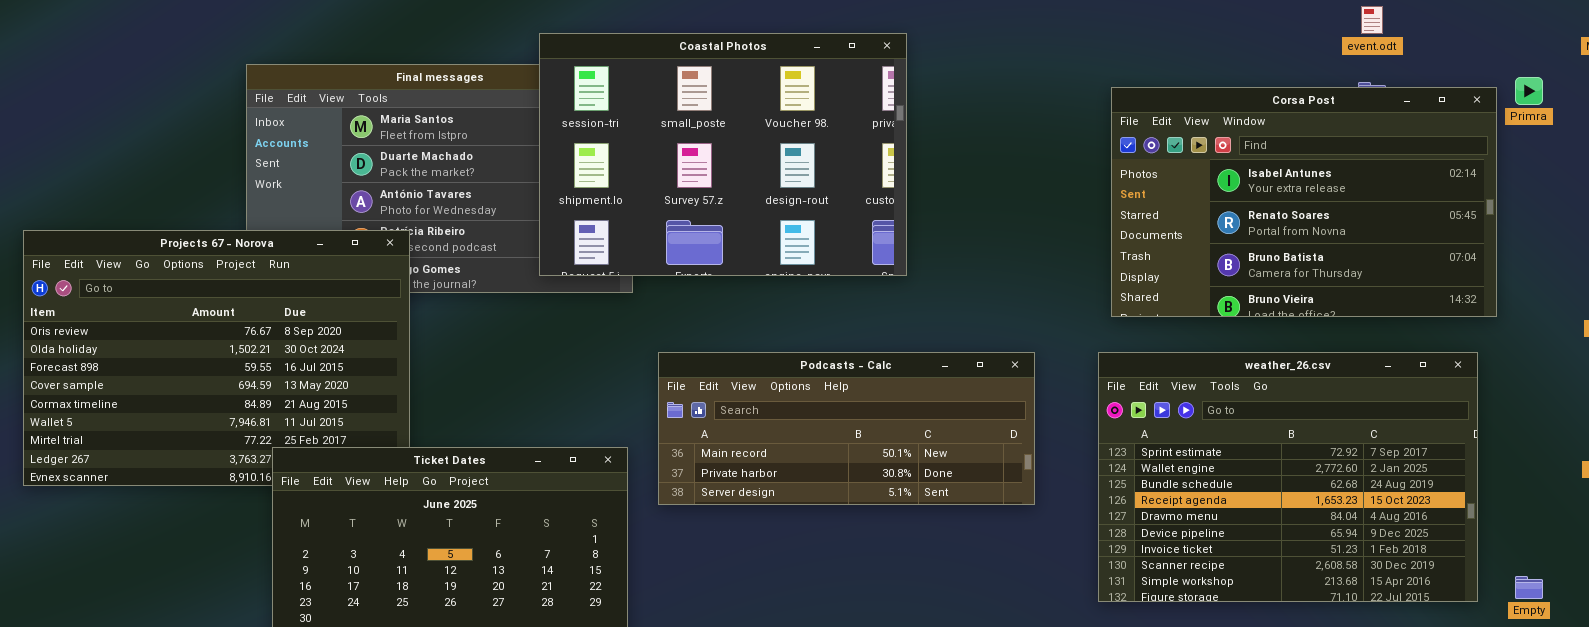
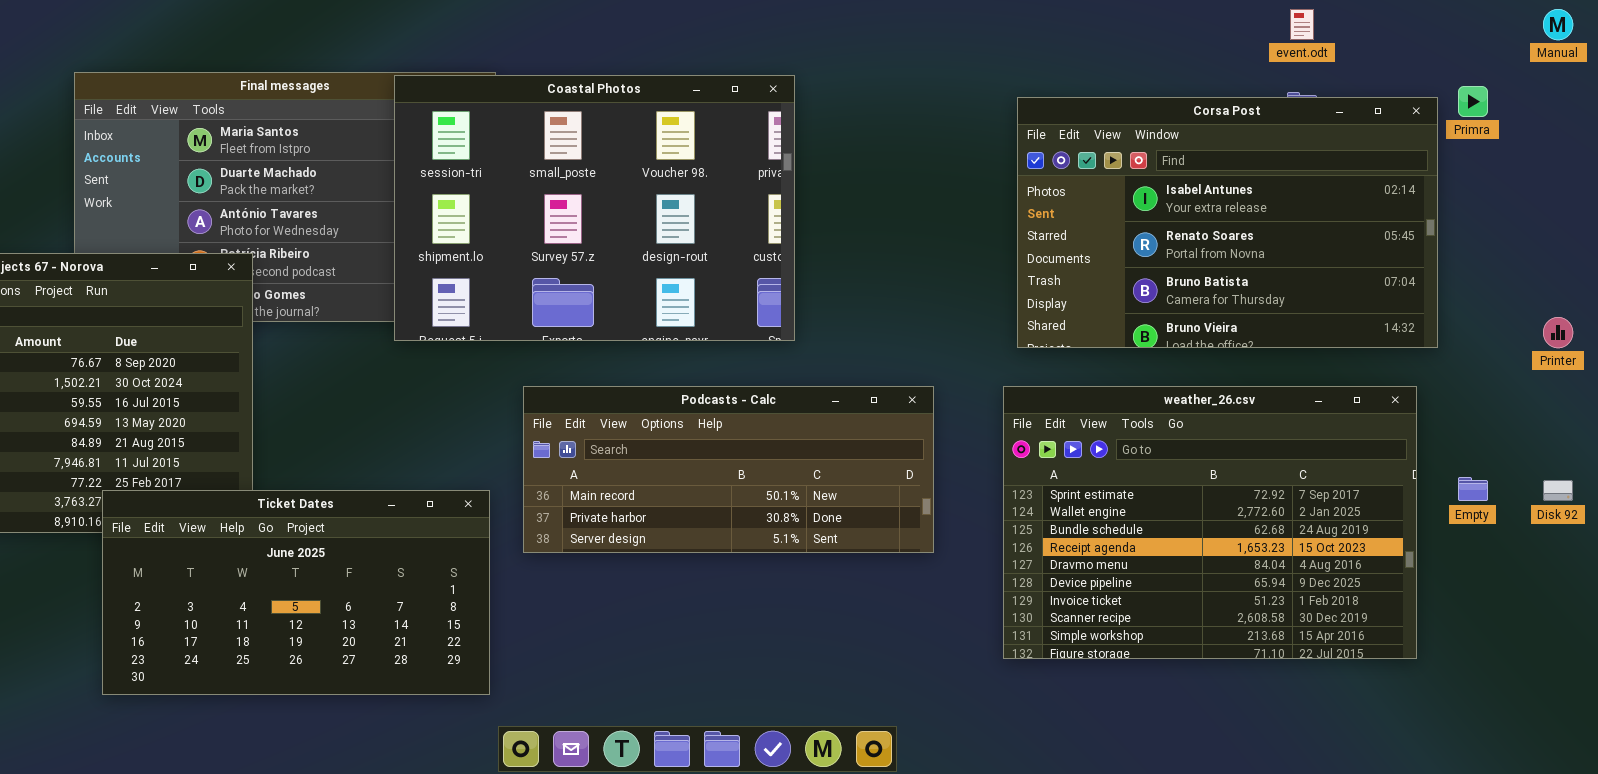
Coastal Photos: [539,33,907,276] -> [394,75,795,341], moved
Empty: [1515,576,1543,599] -> [1458,477,1488,501], moved

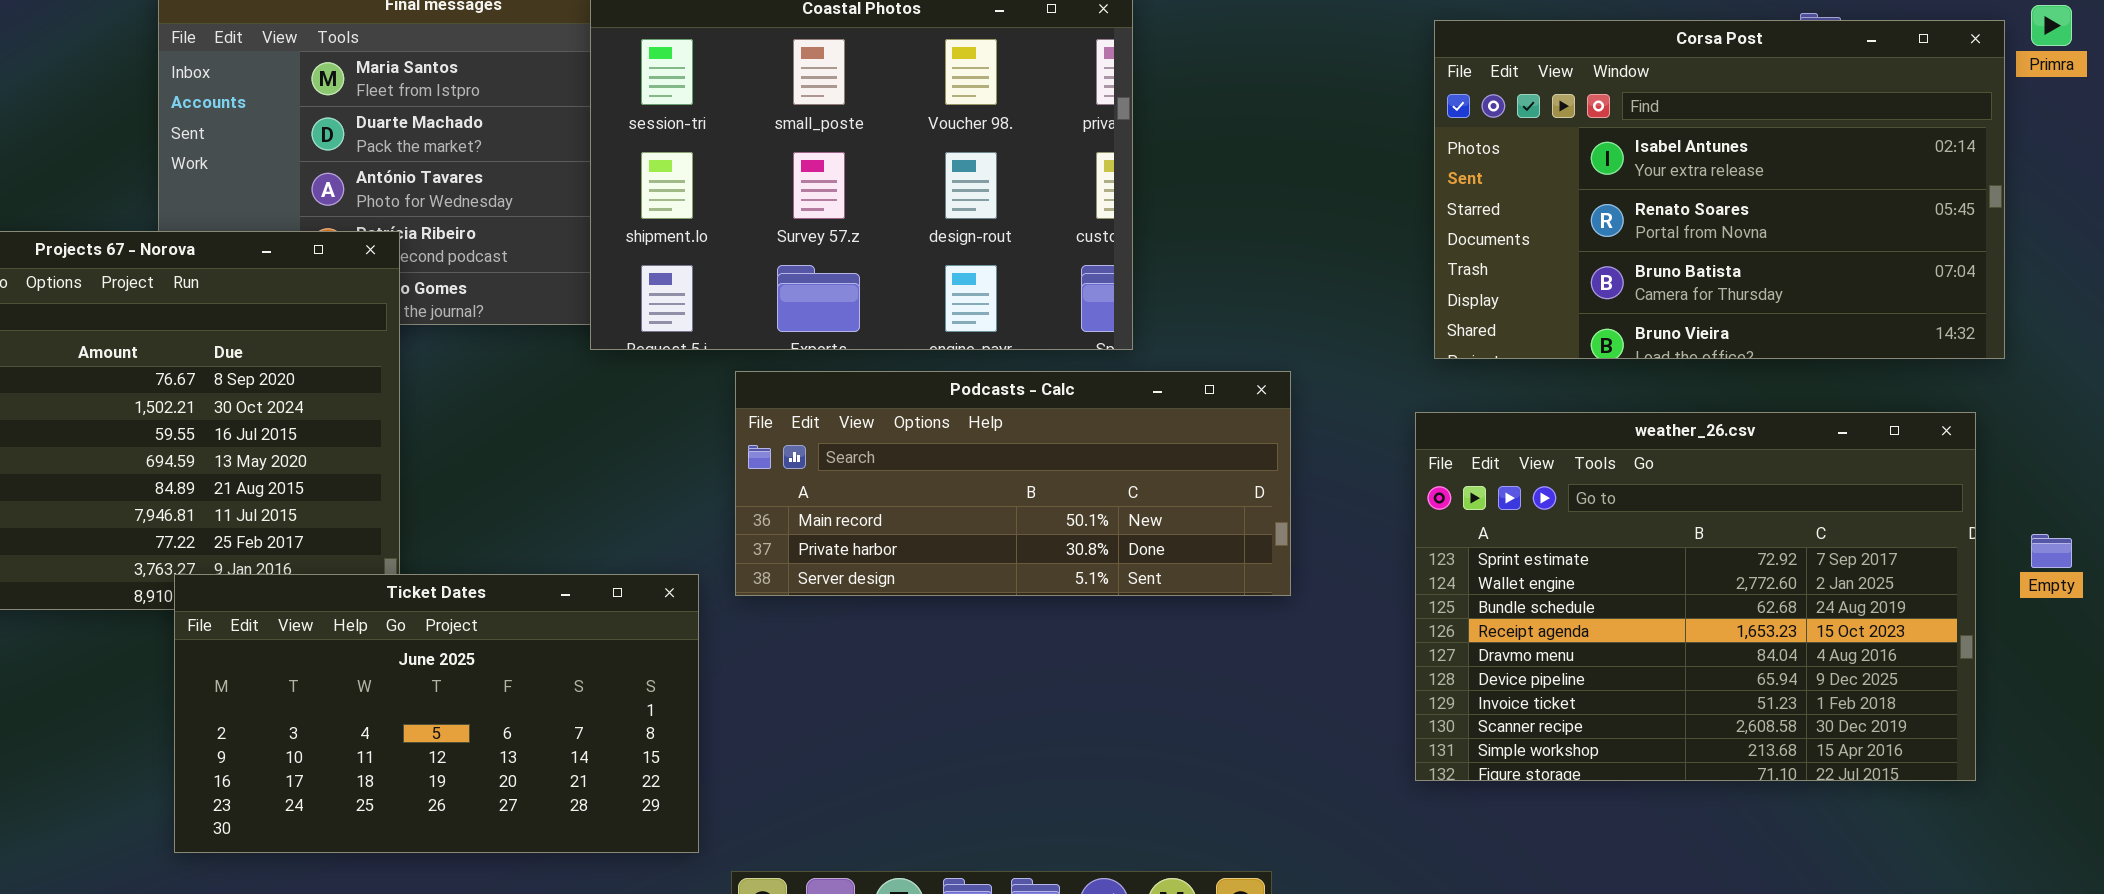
Podcasts - Calc: [523,386,934,553] -> [735,371,1291,596], moved
Ticket Dates: [102,490,490,695] -> [174,574,699,853], moved

